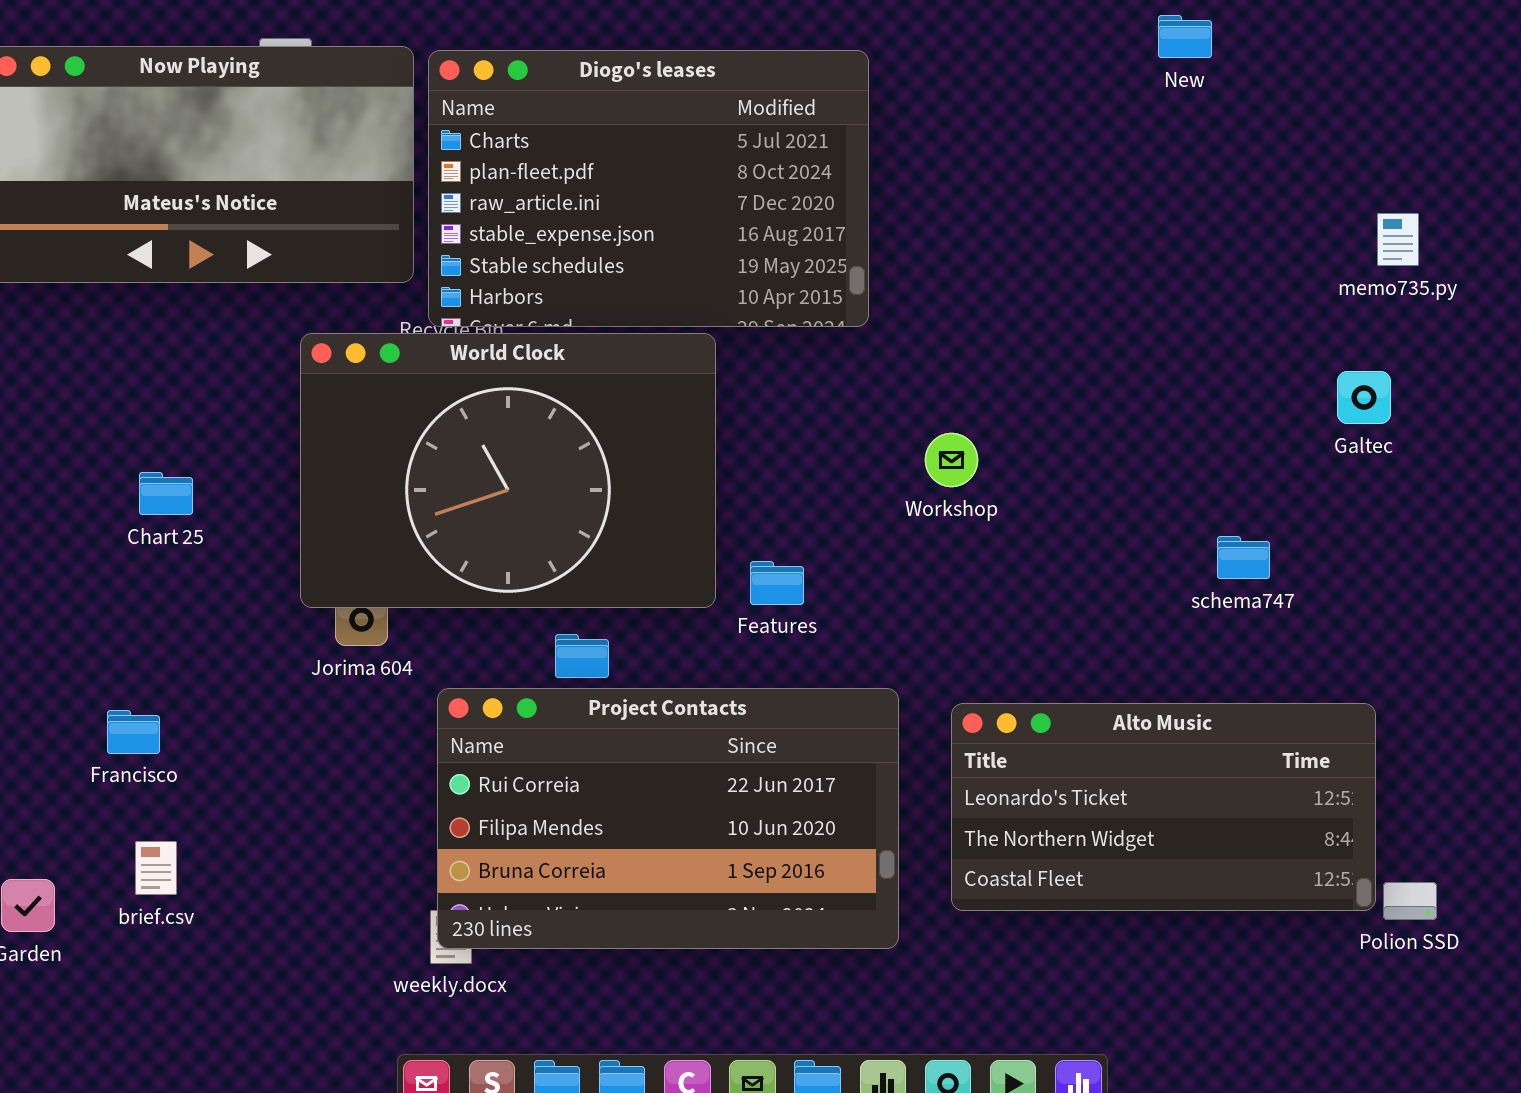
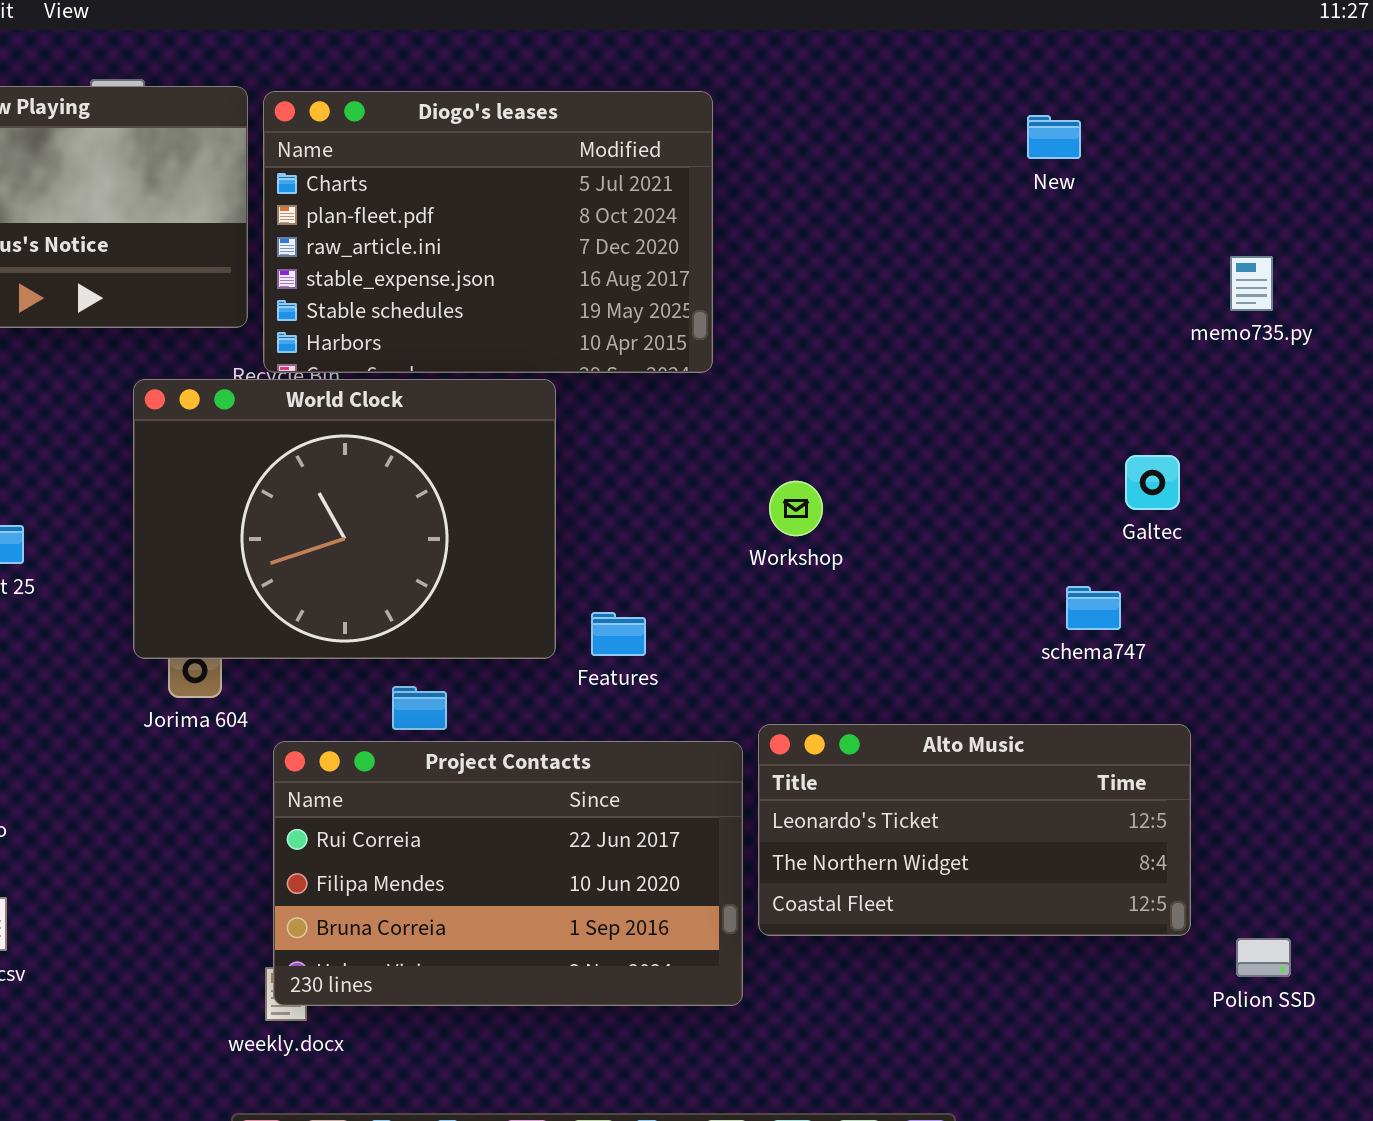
New: [1158,15,1212,58] -> [1027,115,1081,159], moved
Galtec: [1337,371,1391,424] -> [1125,455,1180,510], moved
Alto Music: [951,703,1376,911] -> [758,724,1191,936], moved

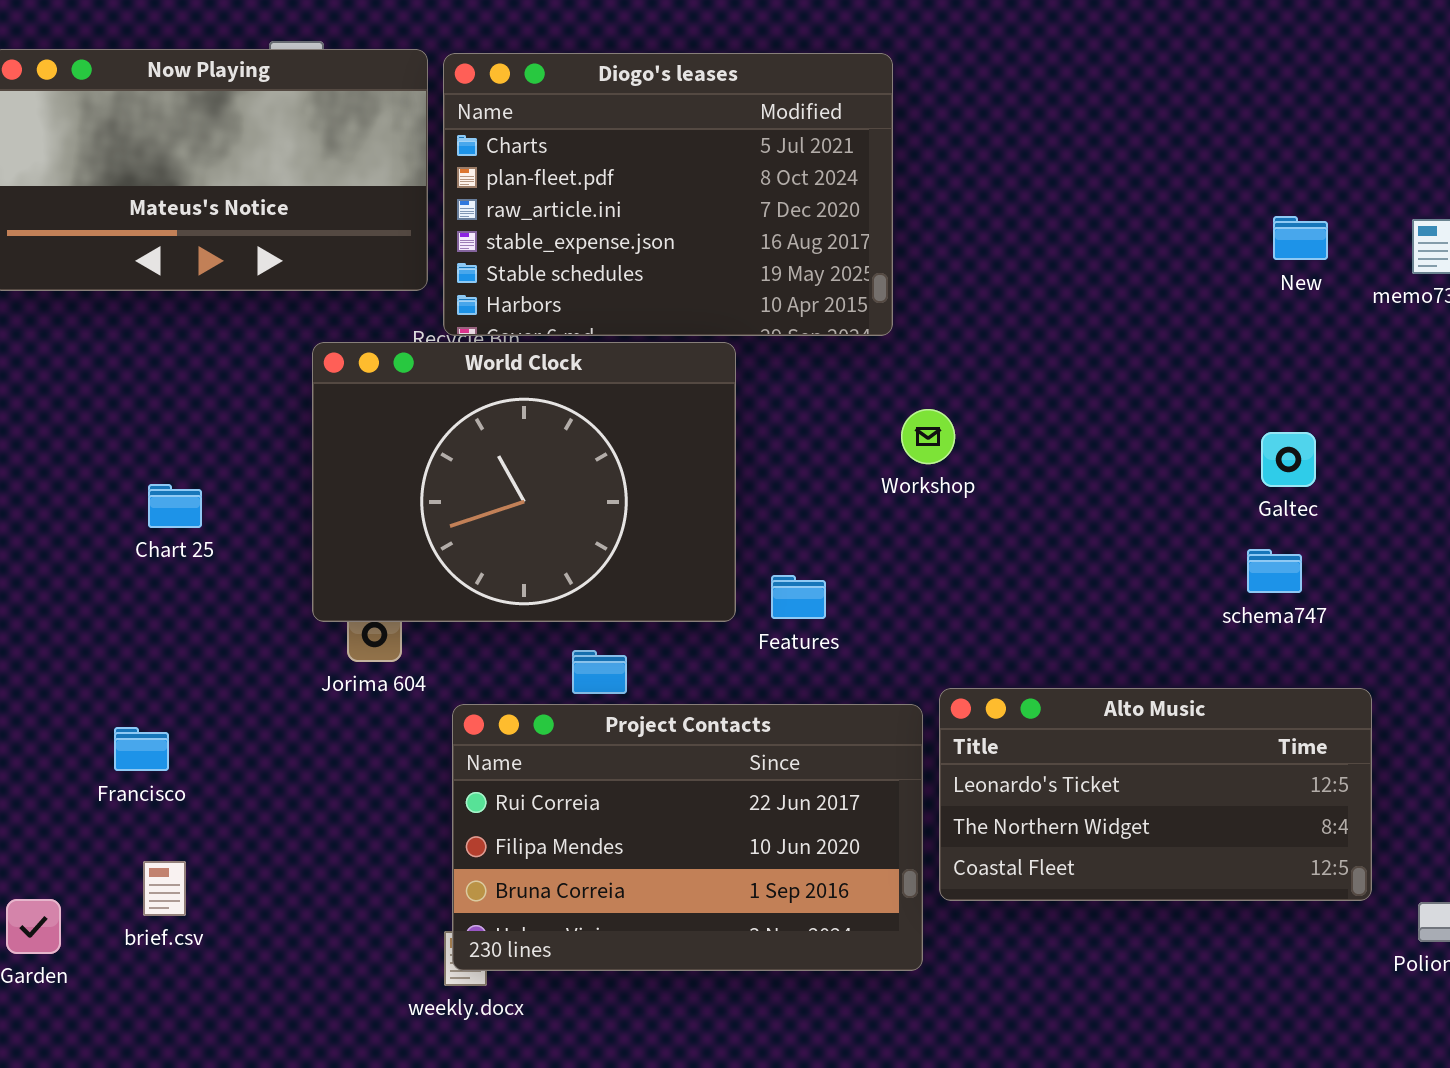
New: [1027,115,1081,159] -> [1273,216,1328,260], moved
Galtec: [1125,455,1180,510] -> [1261,432,1316,487], moved
Workshop: [769,481,823,536] -> [901,409,955,464], moved

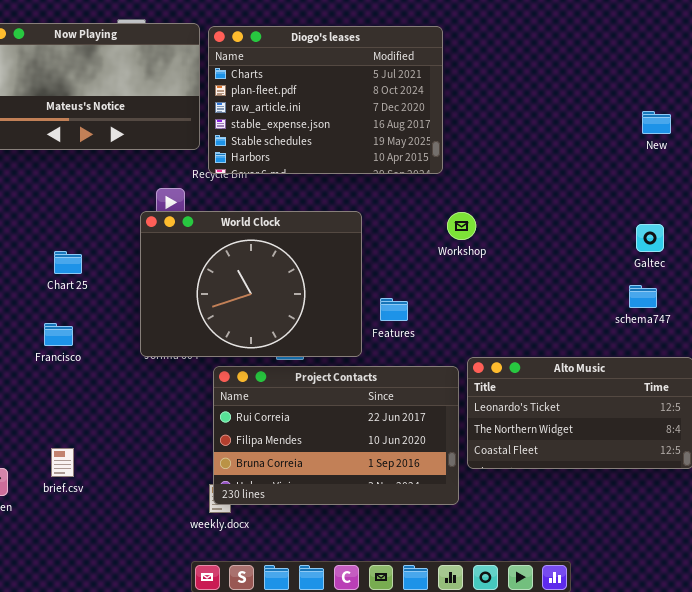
World Clock: [312,342,736,622] -> [140,211,362,357], moved
Francisco: [114,727,169,771] -> [44,323,73,346], moved

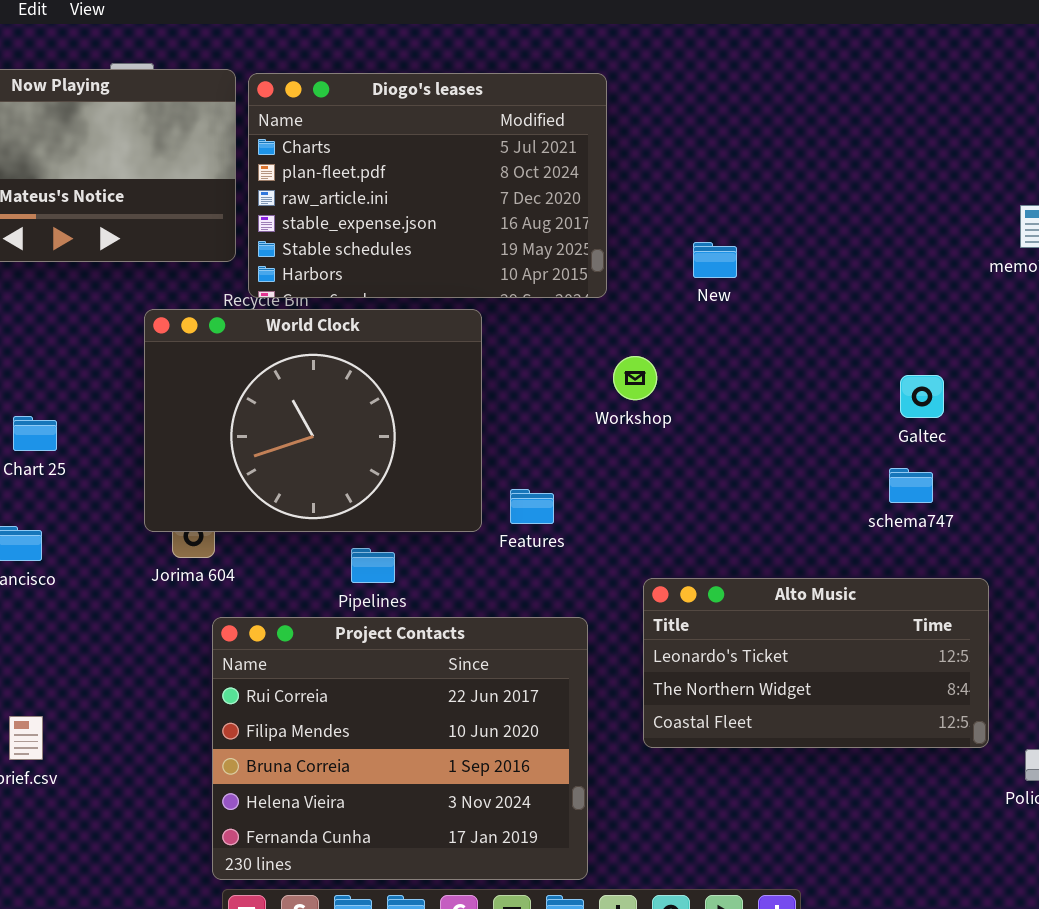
New: [642,111,671,134] -> [693,242,737,278], moved
World Clock: [140,211,362,357] -> [144,309,482,532], moved
Project Contacts: [213,366,459,505] -> [212,617,588,880], moved, resized

